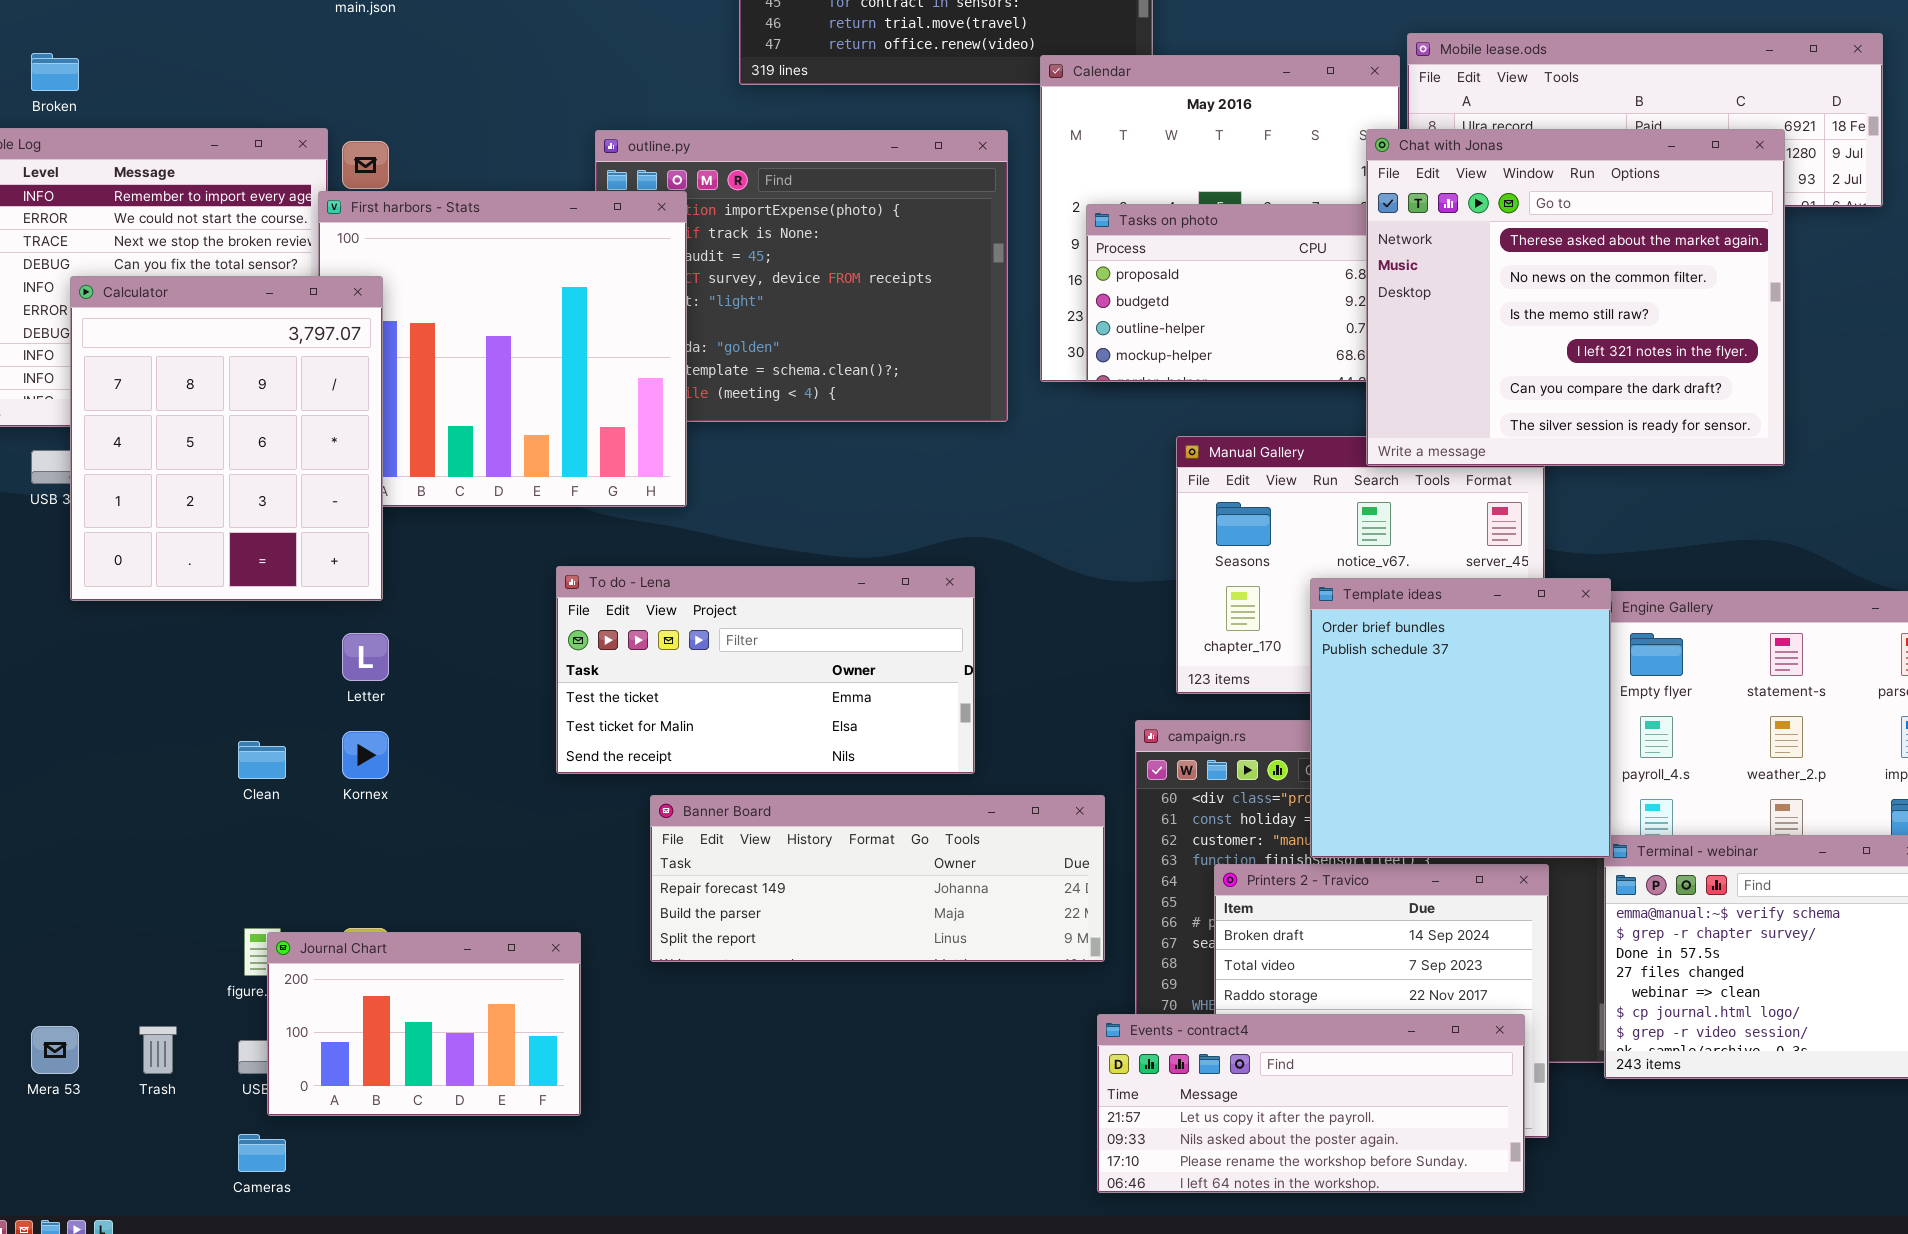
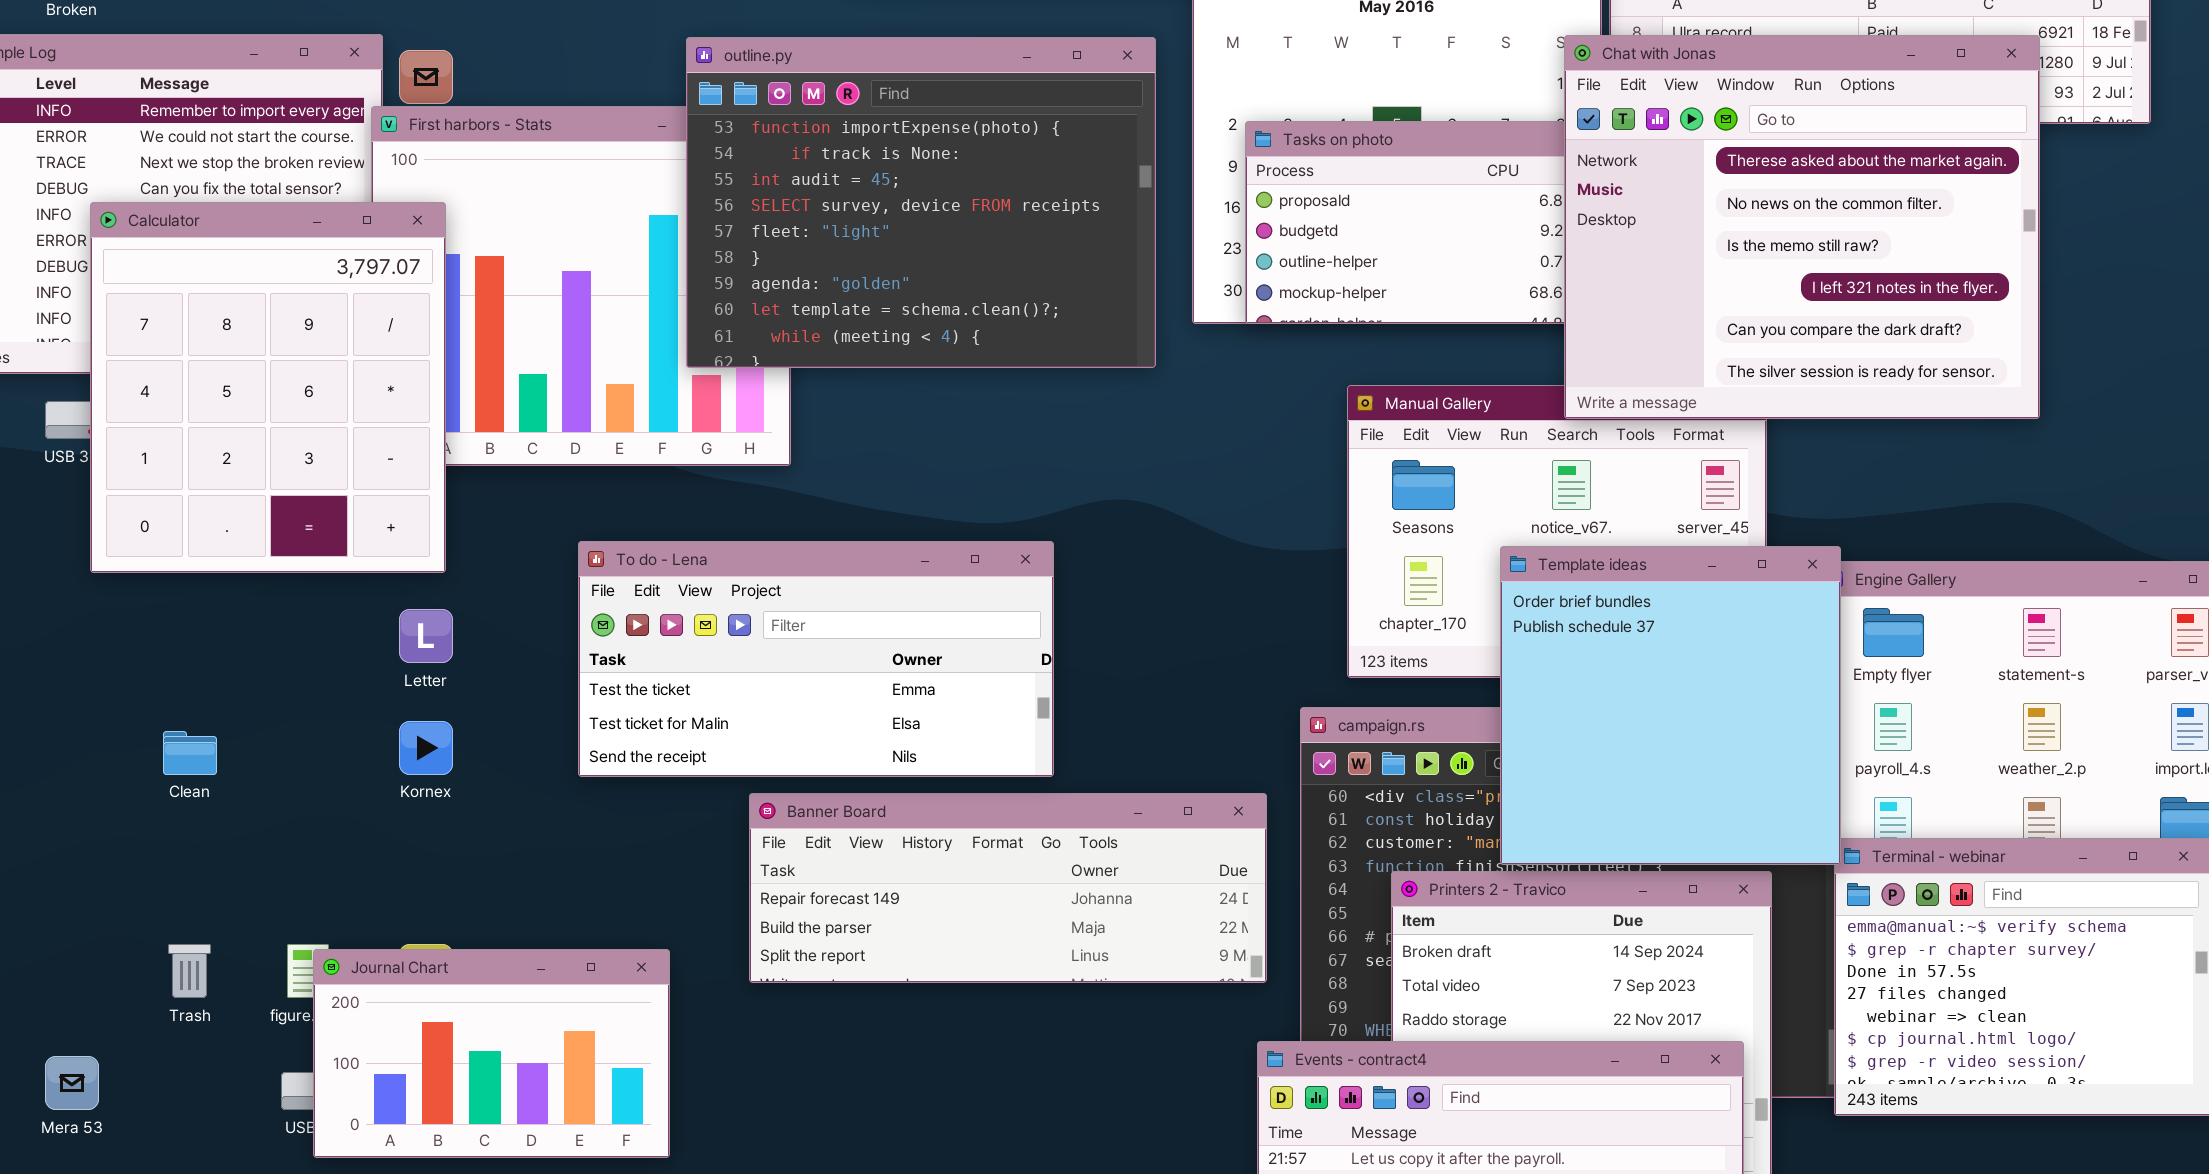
outline.py: [595,130,1008,422] -> [686,37,1156,368], raised
To do - Lena: [556,566,975,774] -> [578,541,1054,777], moved
Clean: [238,741,286,779] -> [163,731,217,775], moved
Trash: [139,1026,177,1074] -> [168,944,211,998], moved

